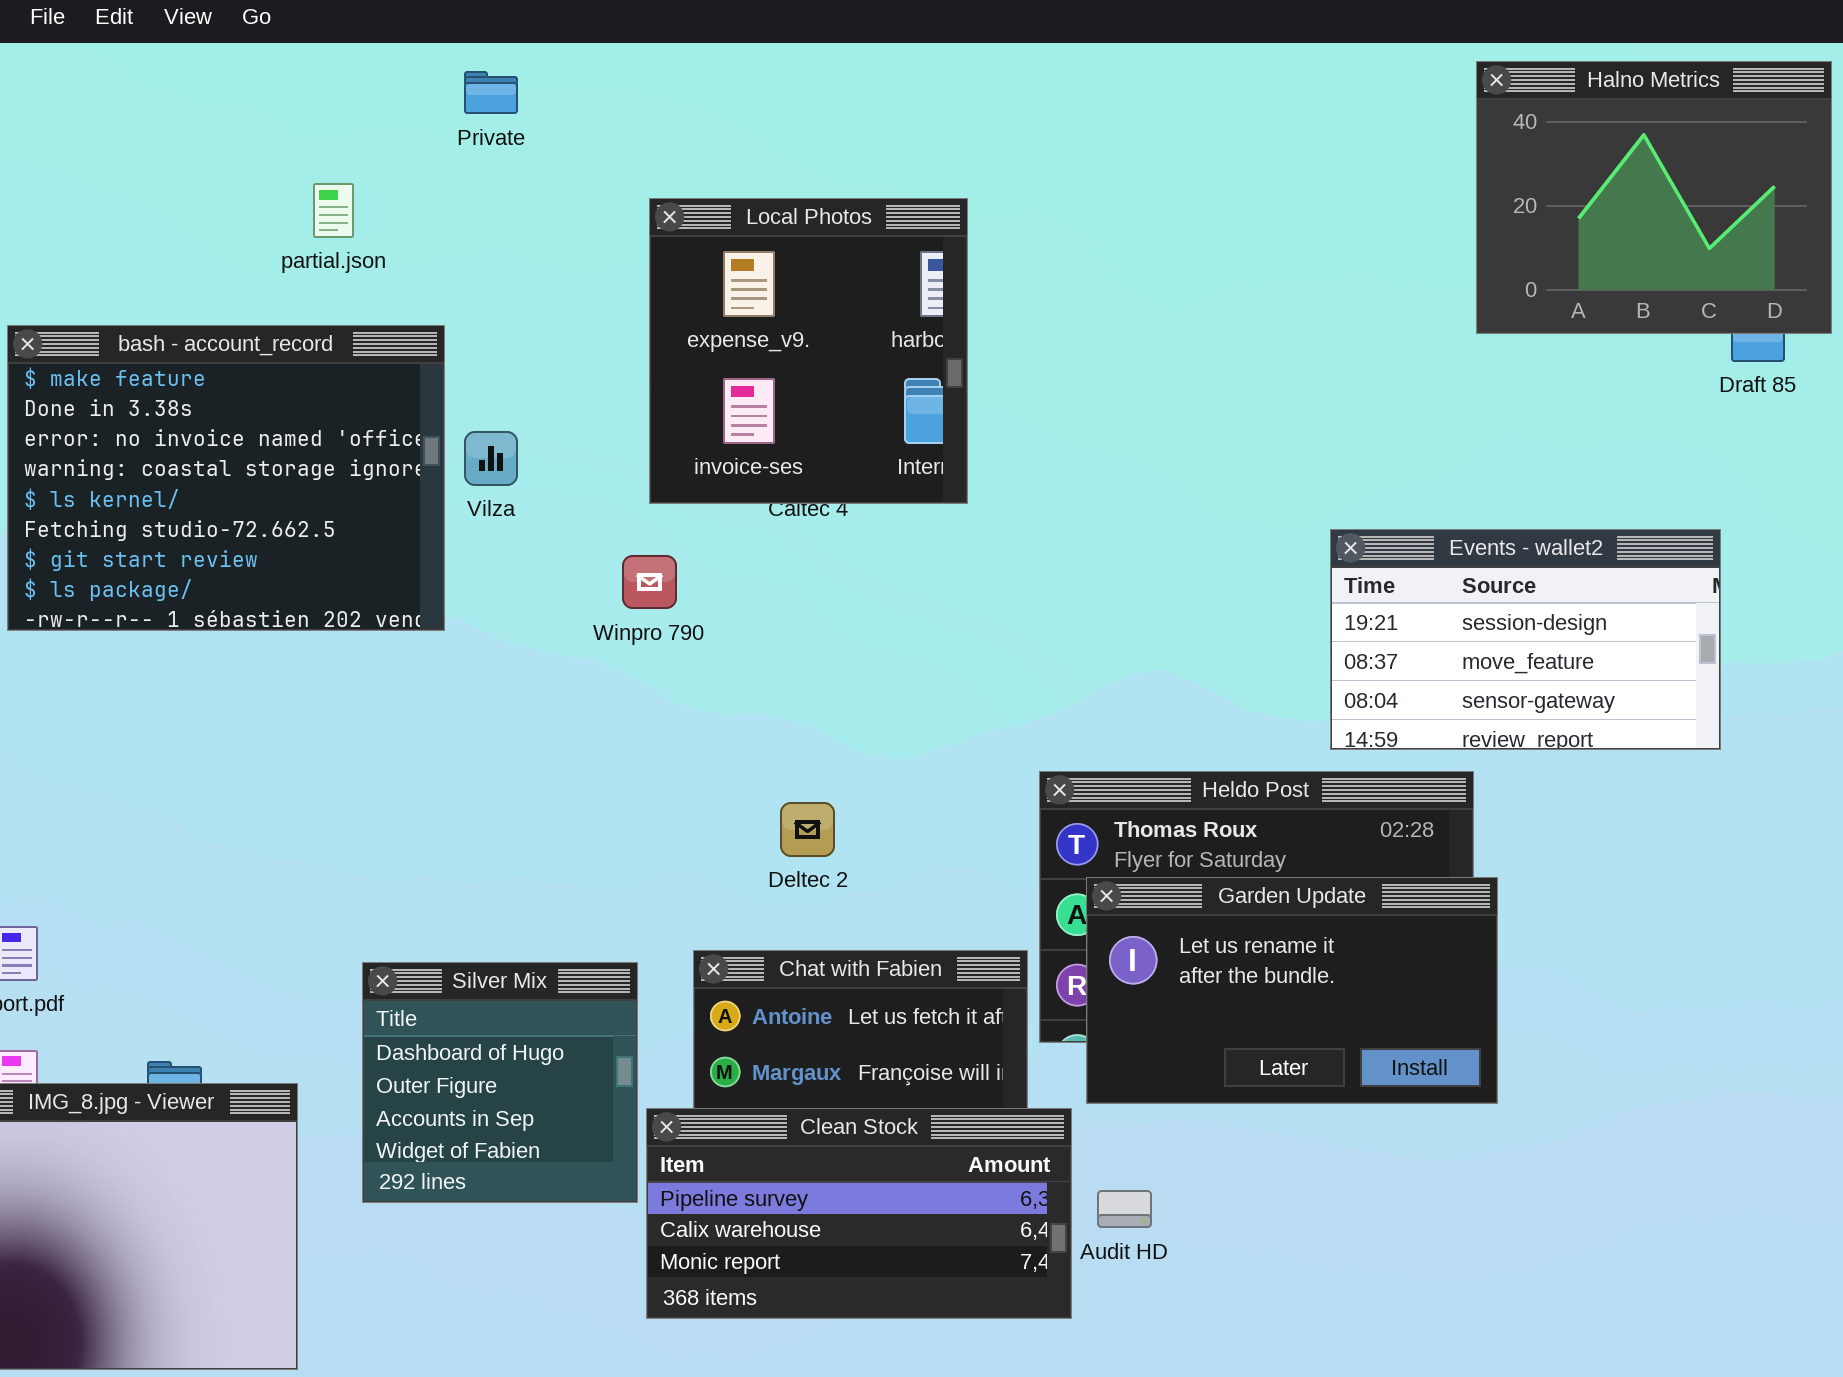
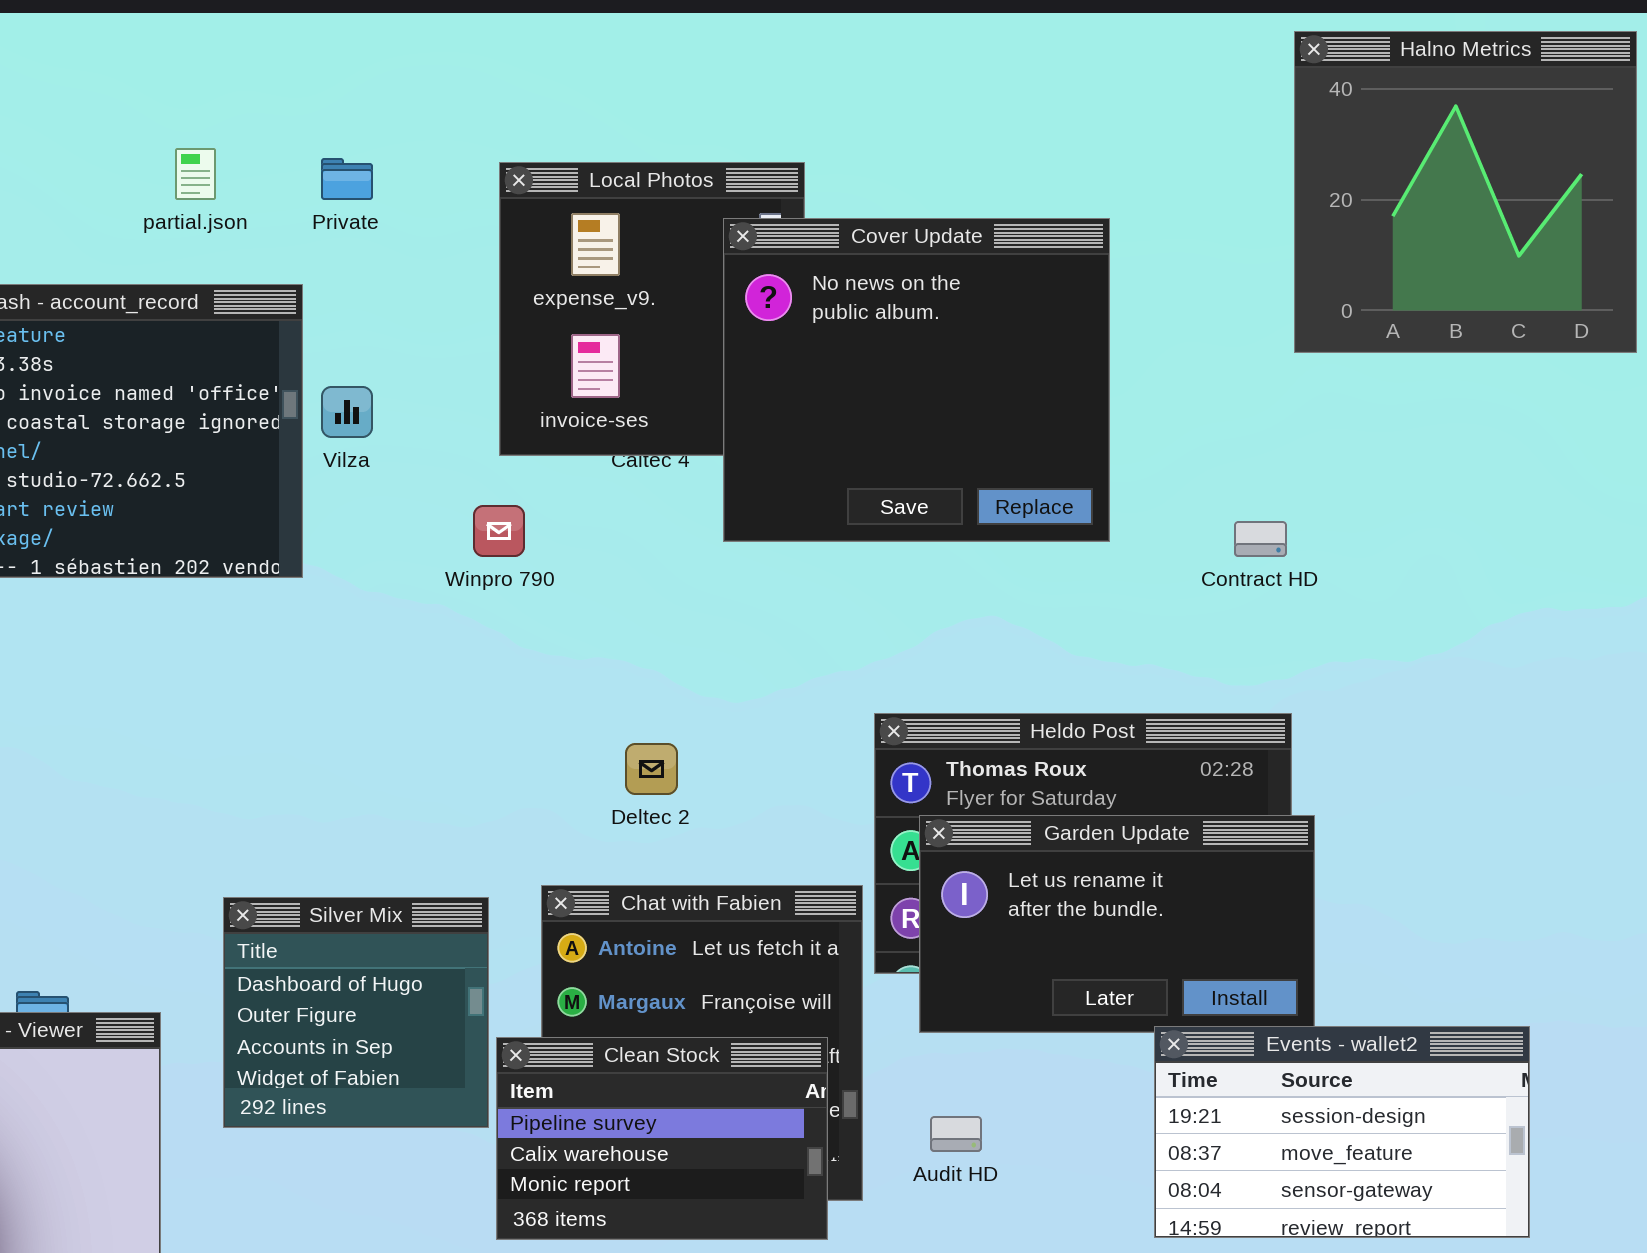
Halno Metrics: [1476,61,1832,334] -> [1294,31,1637,353], resized
Private: [464,71,518,114] -> [321,158,373,200], moved
Cover Update: none -> [723,218,1110,542], opened
Events - wallet2: [1330,529,1721,750] -> [1154,1026,1530,1238], moved
Clean Stock: [646,1108,1072,1319] -> [496,1037,828,1240], resized

